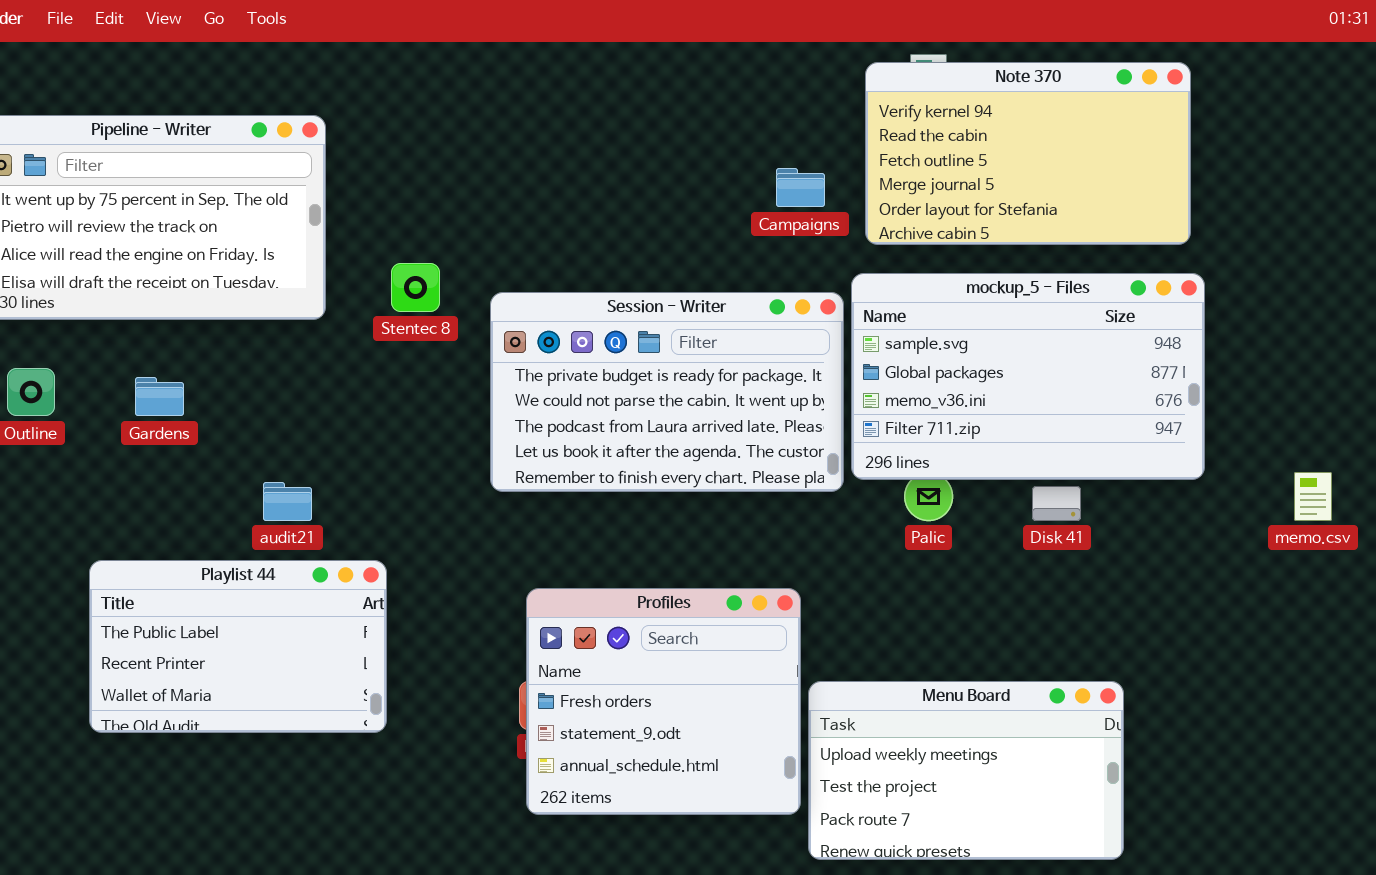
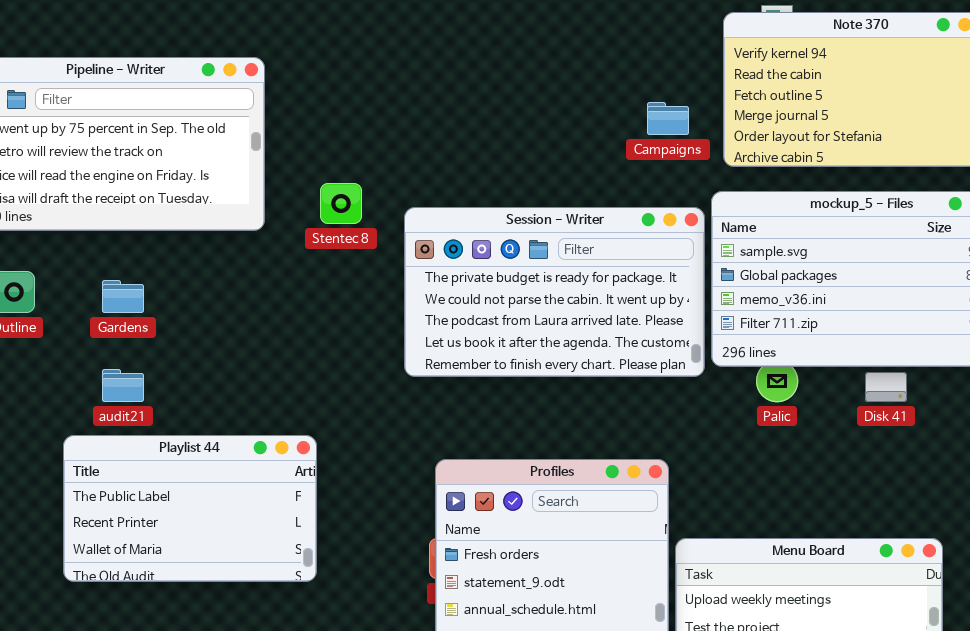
audit21: [263,482,312,521] -> [102,369,144,402], moved

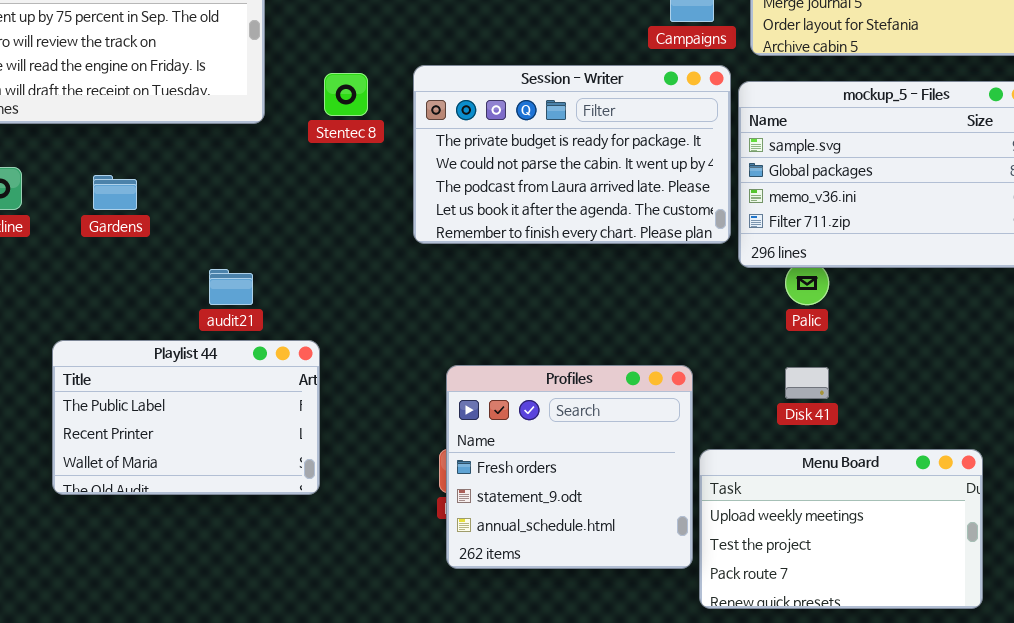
Session - Writer: [404,207,705,377] -> [413,65,731,244], moved
audit21: [102,369,144,402] -> [209,269,253,305], moved
Disk 41: [865,372,907,402] -> [785,367,829,399], moved

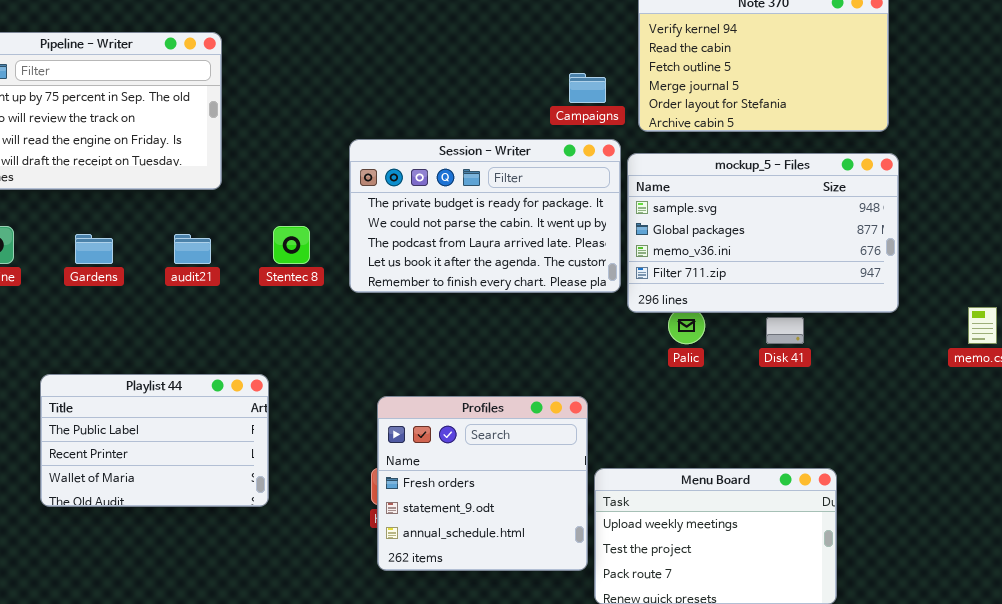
Stentec 8: [324,73,368,116] -> [273,226,310,264], moved
audit21: [209,269,253,305] -> [174,234,211,264], moved
Disk 41: [785,367,829,399] -> [766,317,804,344], moved

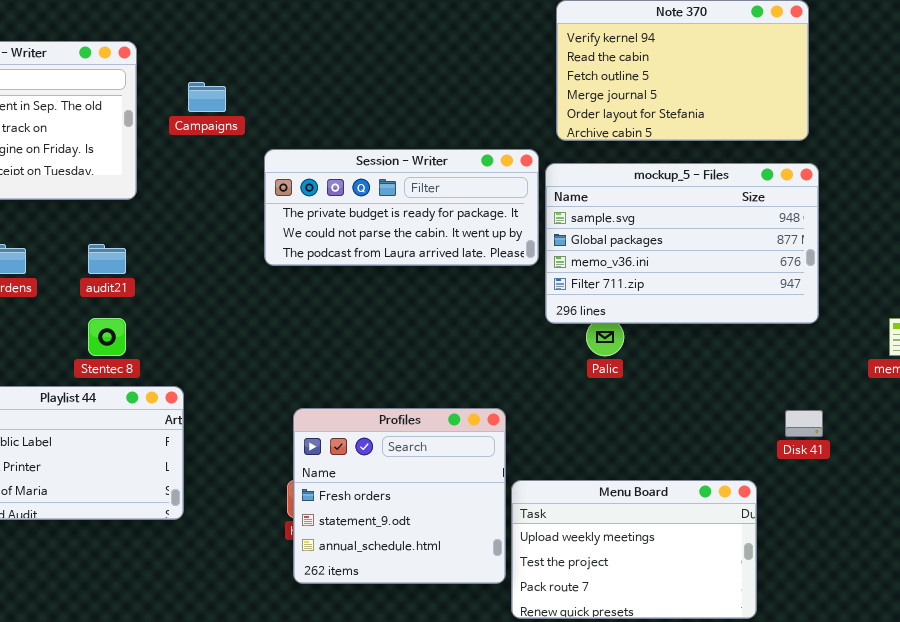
Campaigns: [569,73,606,103] -> [188,82,226,112], moved
Session - Writer: [349,139,621,293] -> [264,149,539,266], resized
Stentec 8: [273,226,310,264] -> [88,318,126,356], moved
Disk 41: [766,317,804,344] -> [785,410,823,437], moved

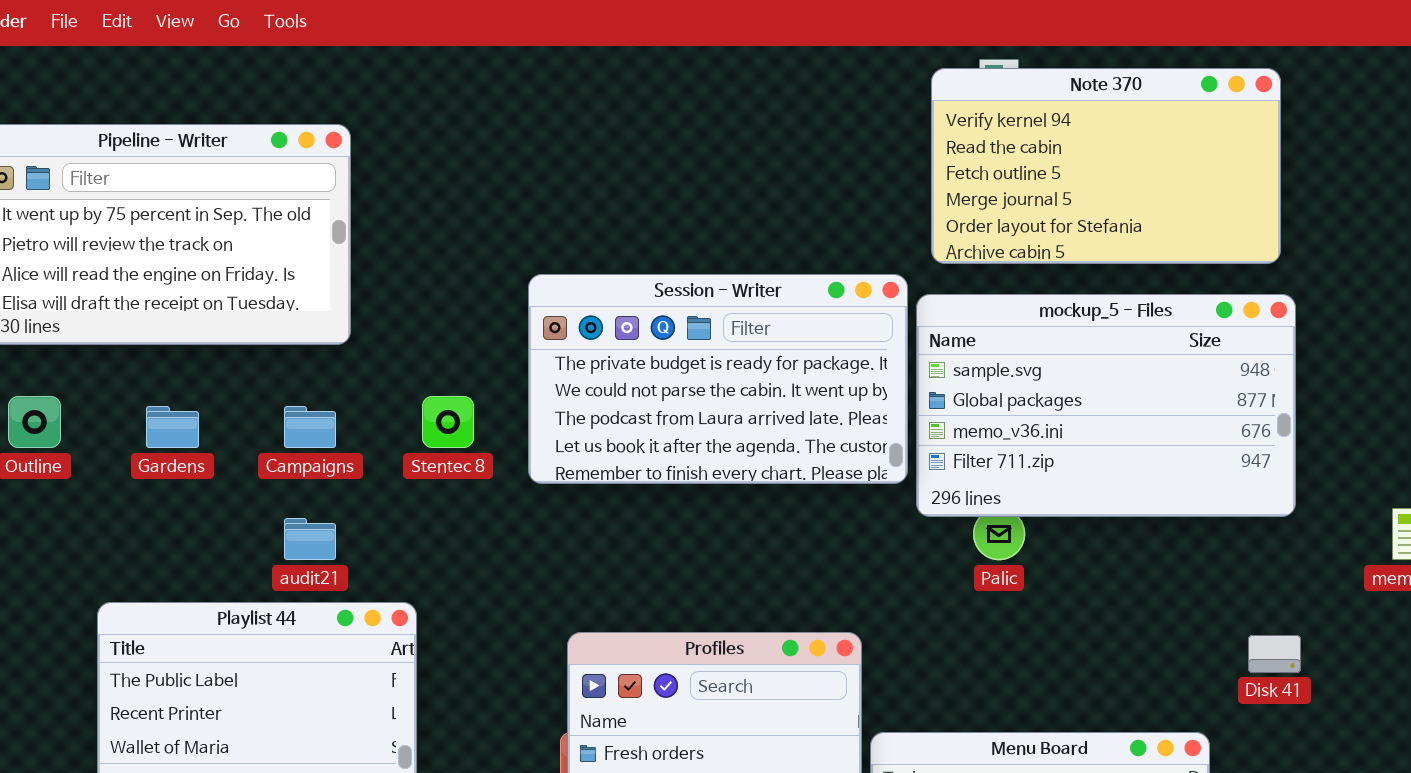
Campaigns: [188,82,226,112] -> [284,406,336,448], moved
Session - Writer: [264,149,539,266] -> [528,274,908,484], resized
audit21: [88,244,126,274] -> [284,518,336,560], moved
Stentec 8: [88,318,126,356] -> [422,396,474,448], moved

